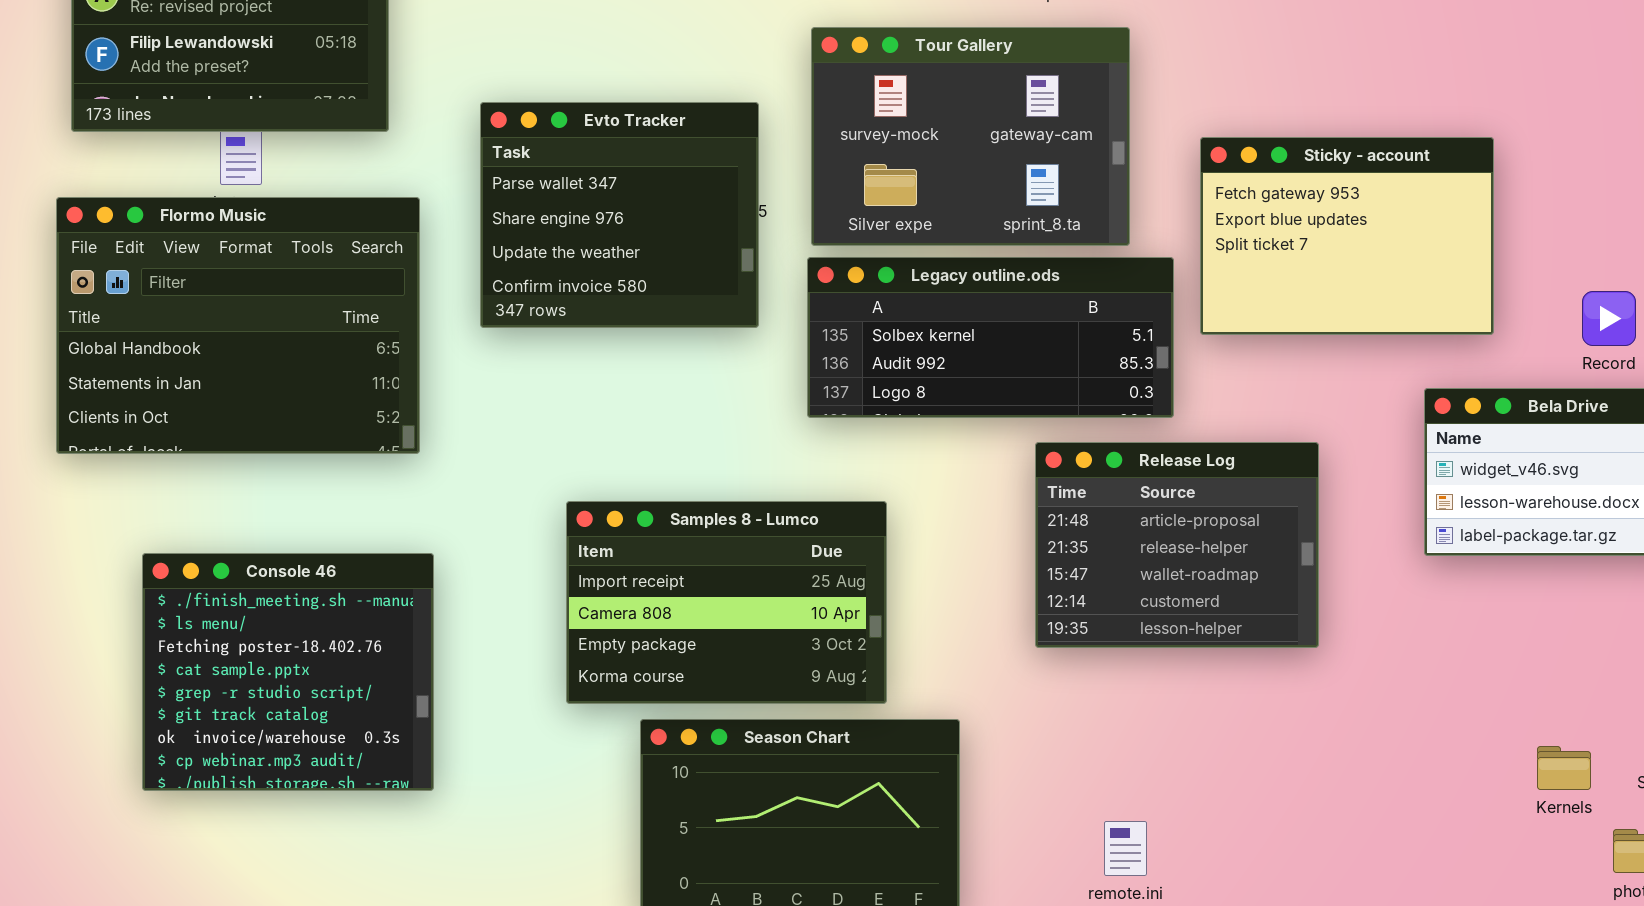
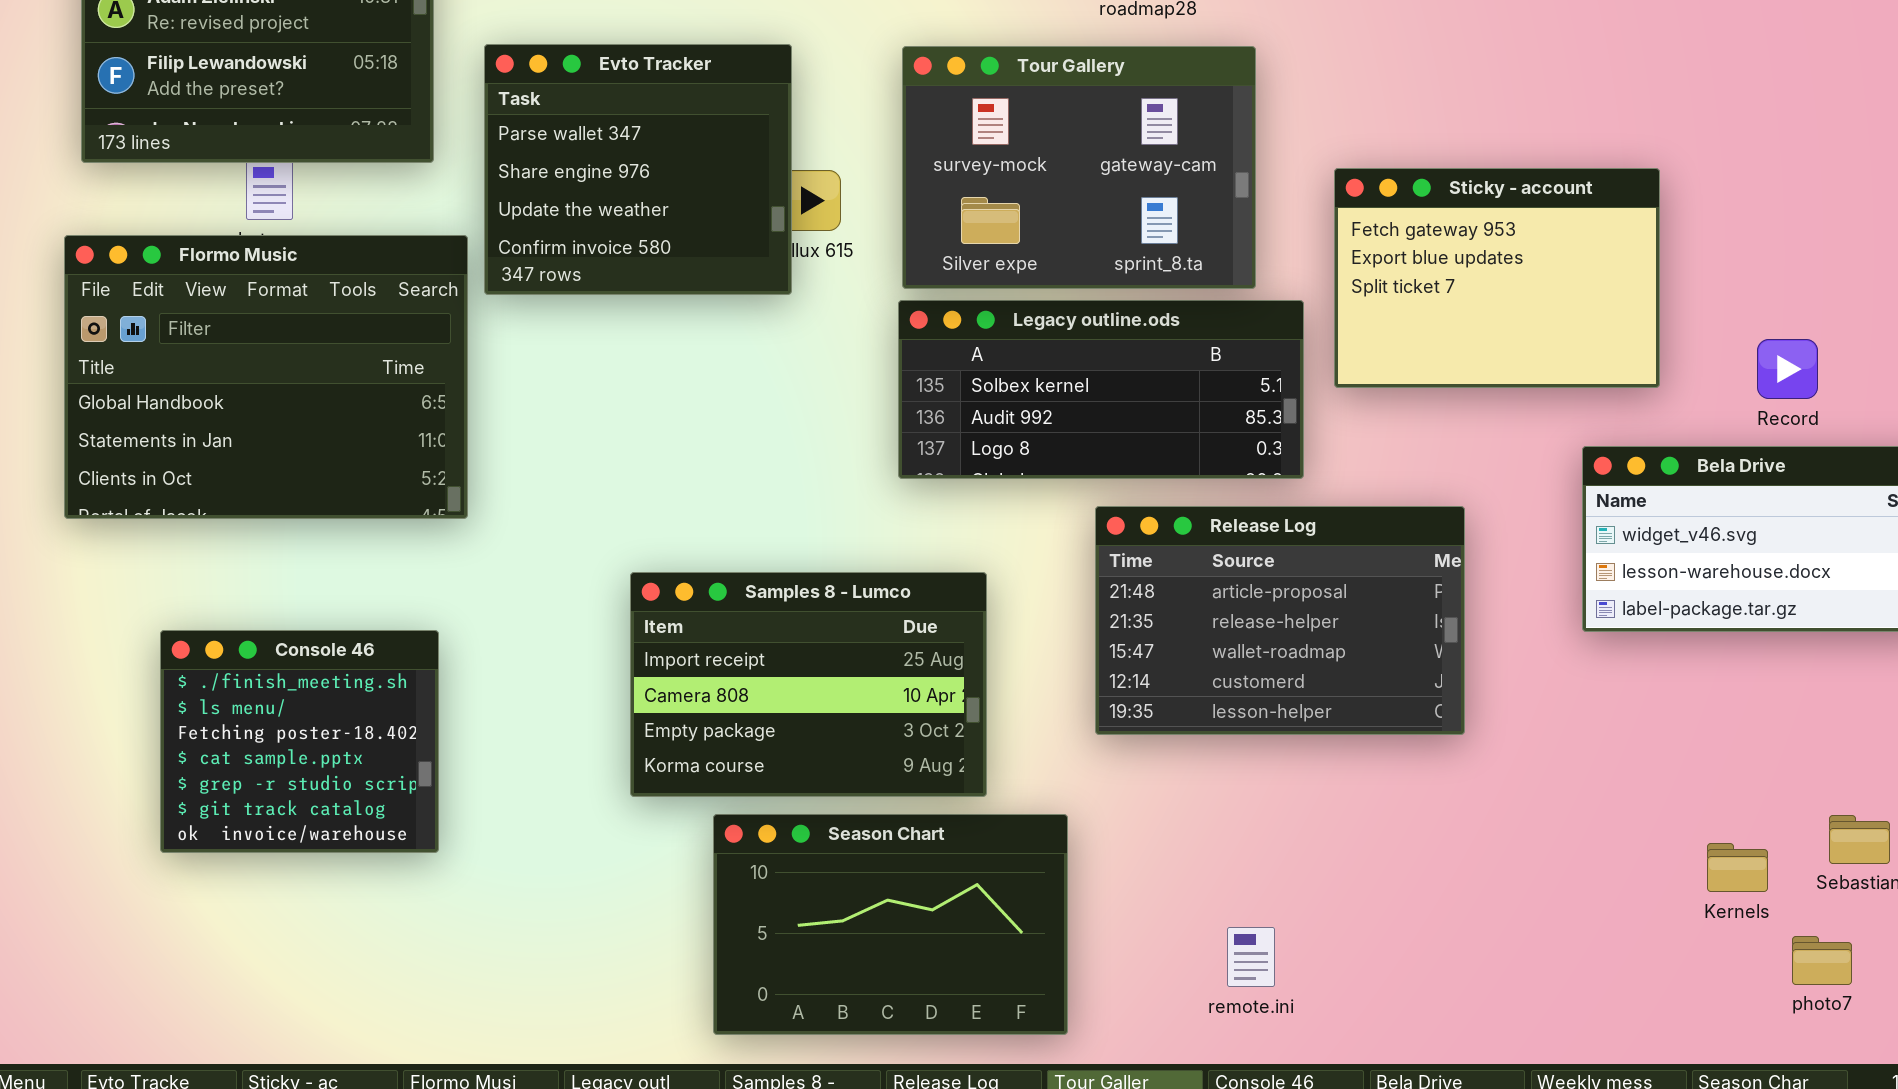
Evto Tracker: [480,102,759,328] -> [484,44,792,295], moved
Release Log: [1035,442,1319,648] -> [1095,506,1465,735], resized
Console 46: [142,553,434,791] -> [160,630,439,853], resized

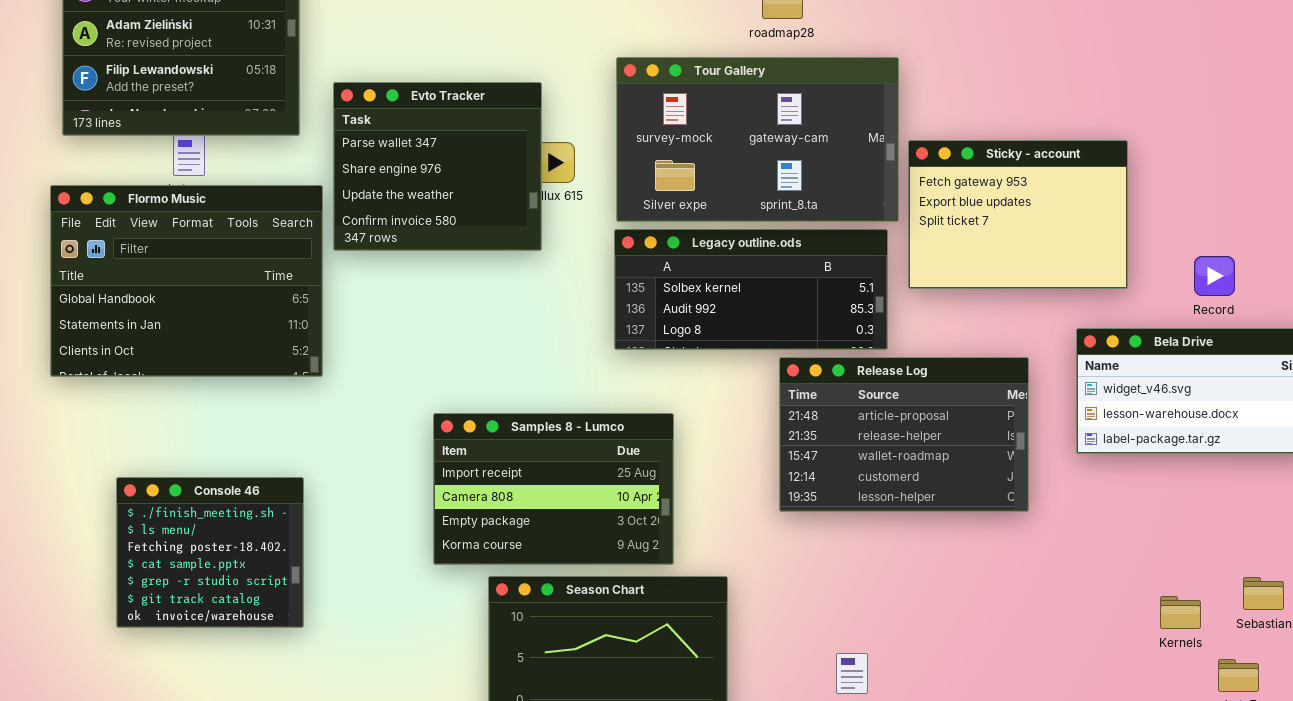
Evto Tracker: [484,44,792,295] -> [333,82,542,251], moved
Tour Gallery: [902,46,1256,289] -> [616,57,899,222], resized
Release Log: [1095,506,1465,735] -> [779,357,1029,512], moved
Console 46: [160,630,439,853] -> [116,477,304,628], moved

